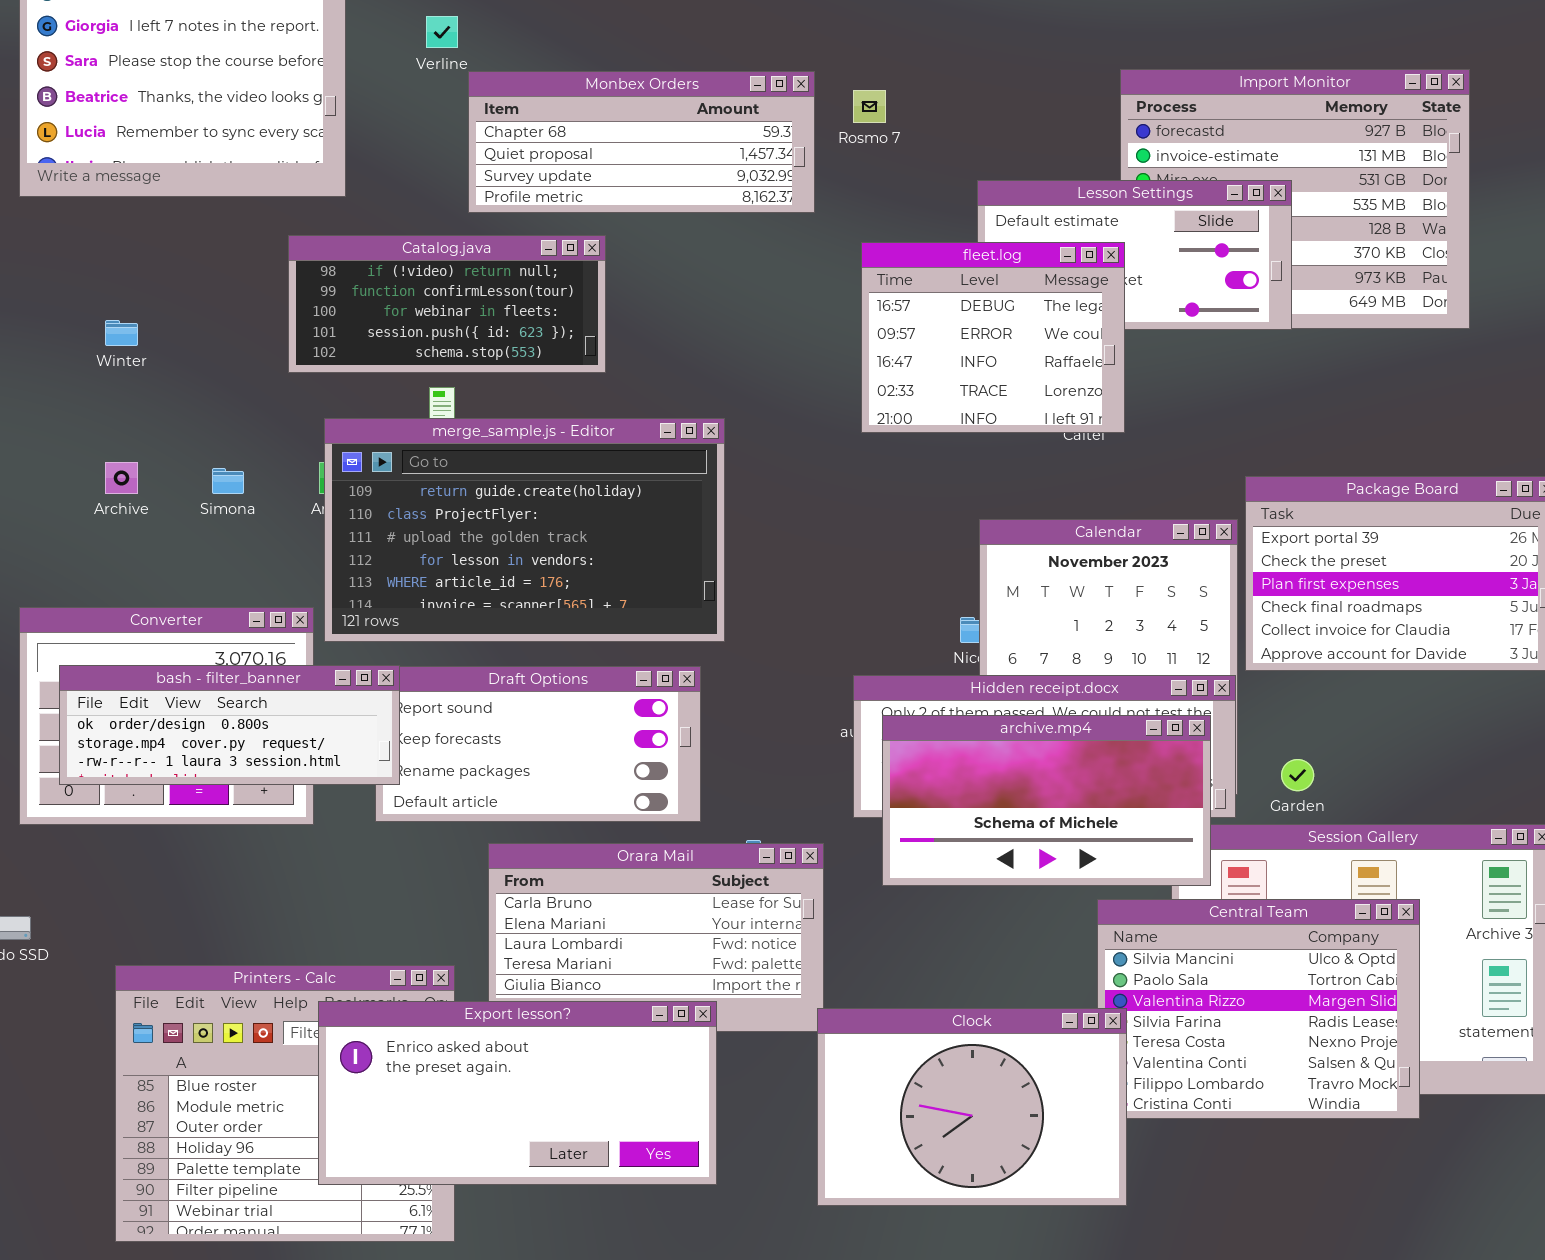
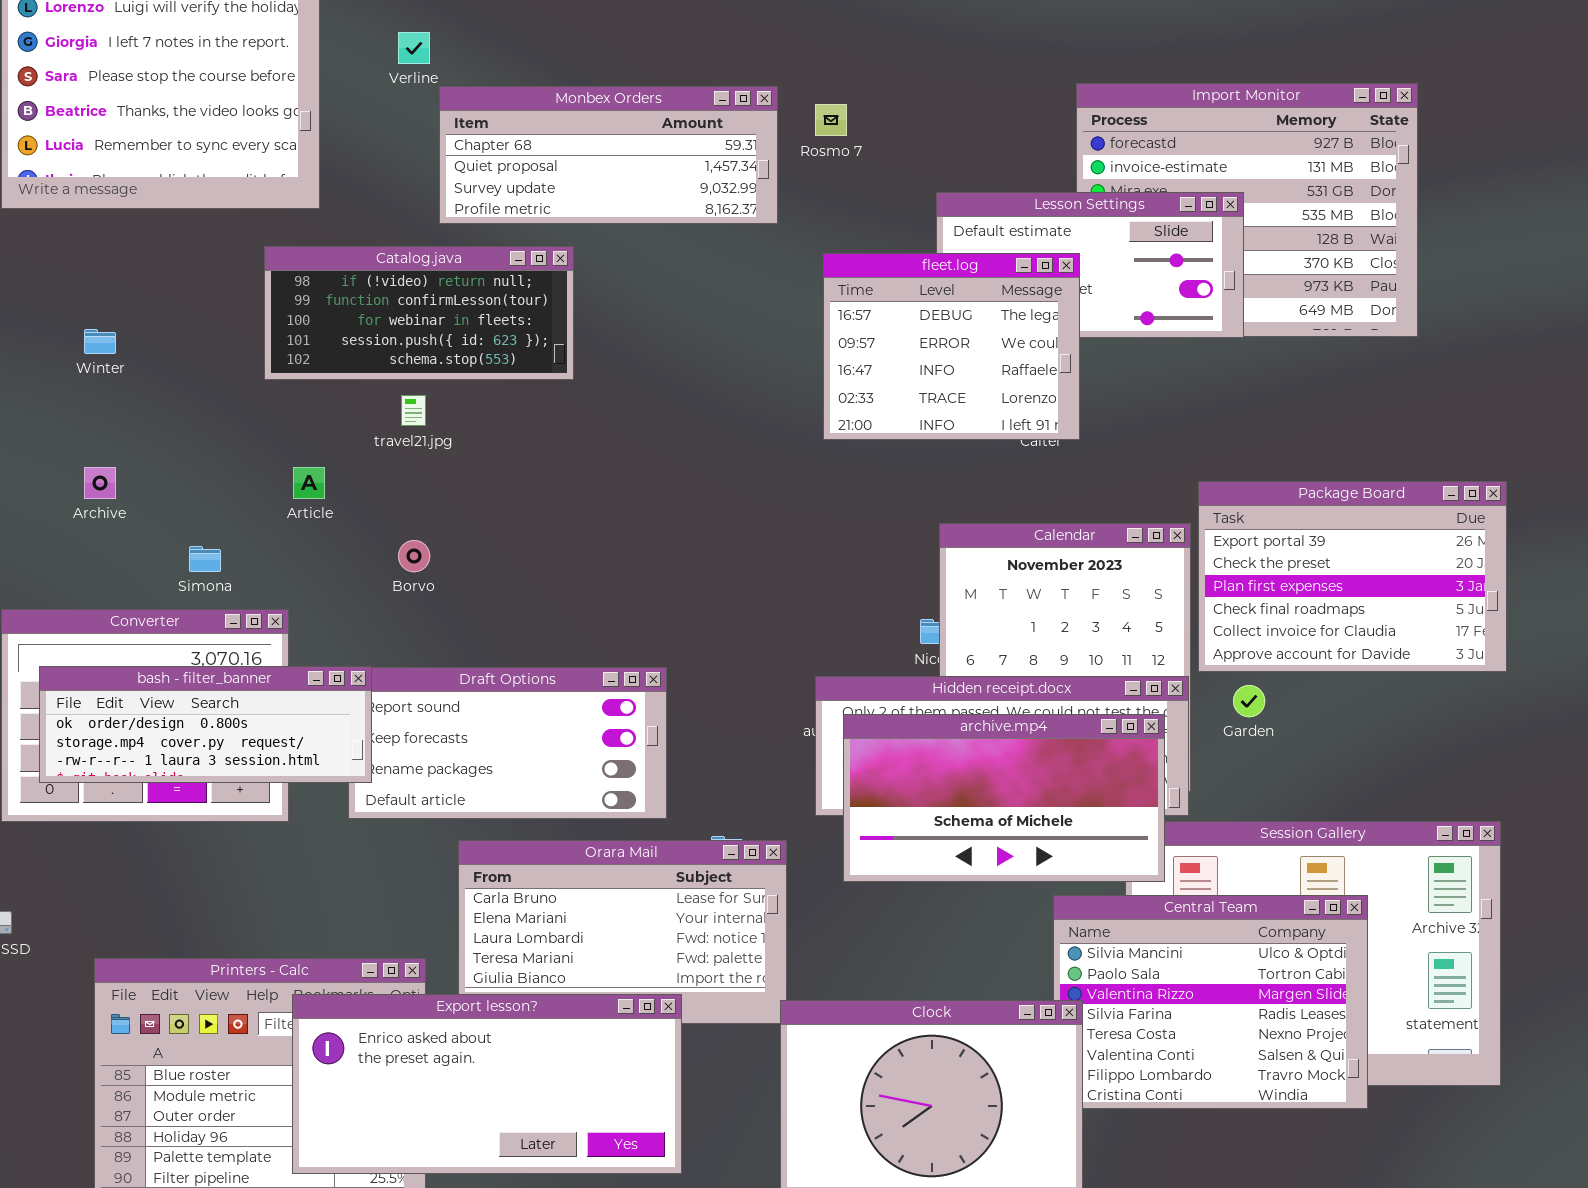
merge_sample.js - Editor: [324,418,725,642] -> none, closed
Simona: [212,468,244,494] -> [189,546,221,572], moved
Garden: [1281,759,1314,791] -> [1233,685,1265,717], moved

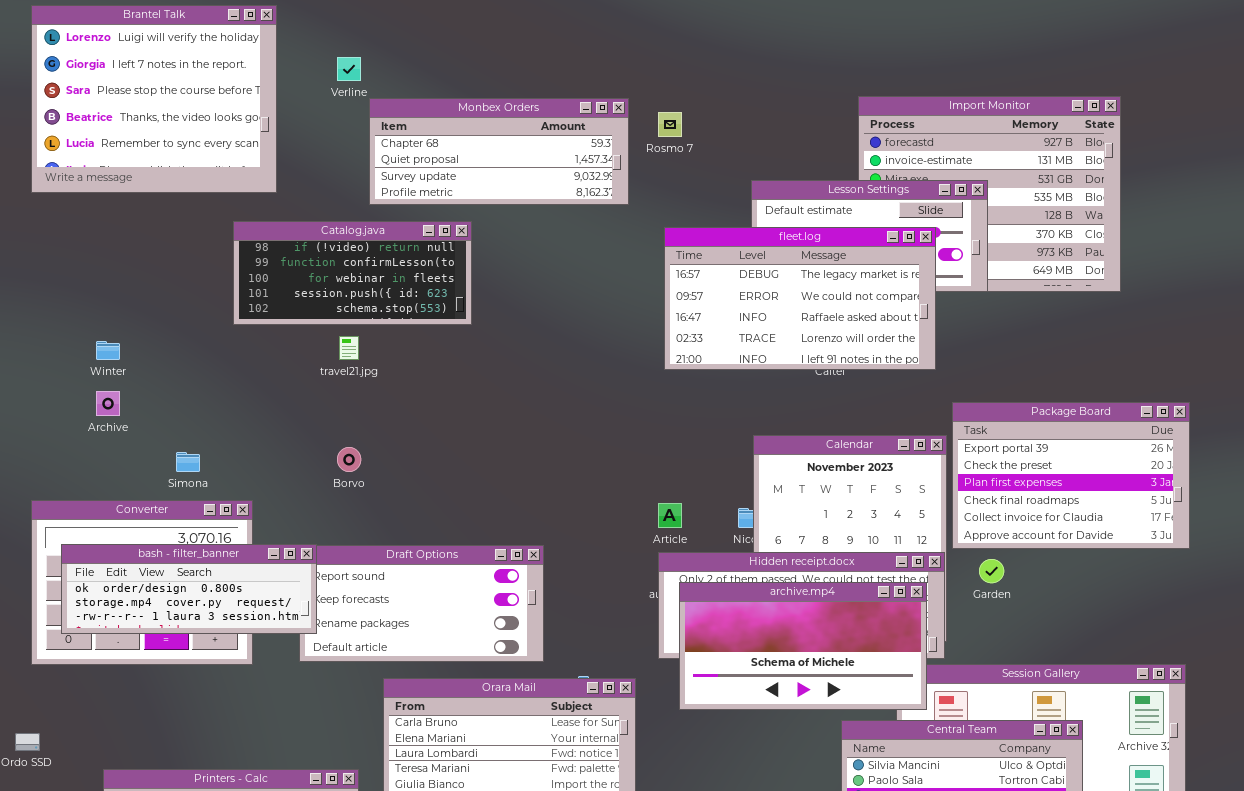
fleet.log: [823,253,1080,440] -> [664,227,936,370], resized
Winter: [84,329,116,354] -> [96,341,120,360], moved
Article: [293,467,325,499] -> [658,503,682,528], moved

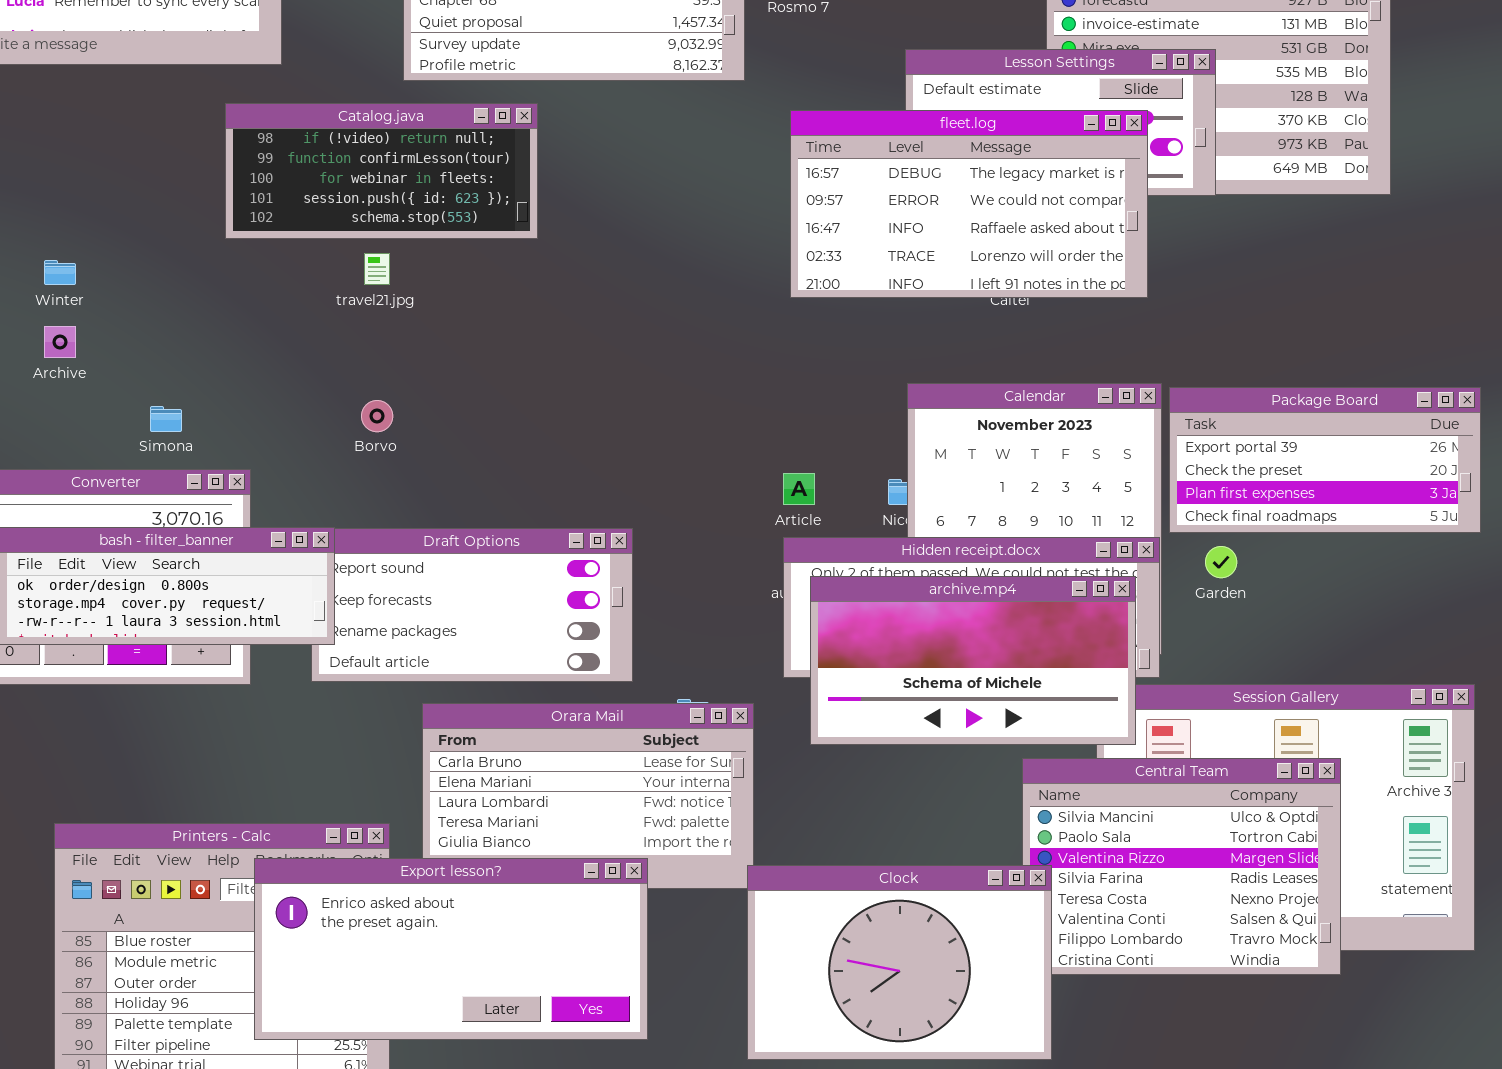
Package Board: [952,402,1190,549] -> [1169,387,1481,533], resized

